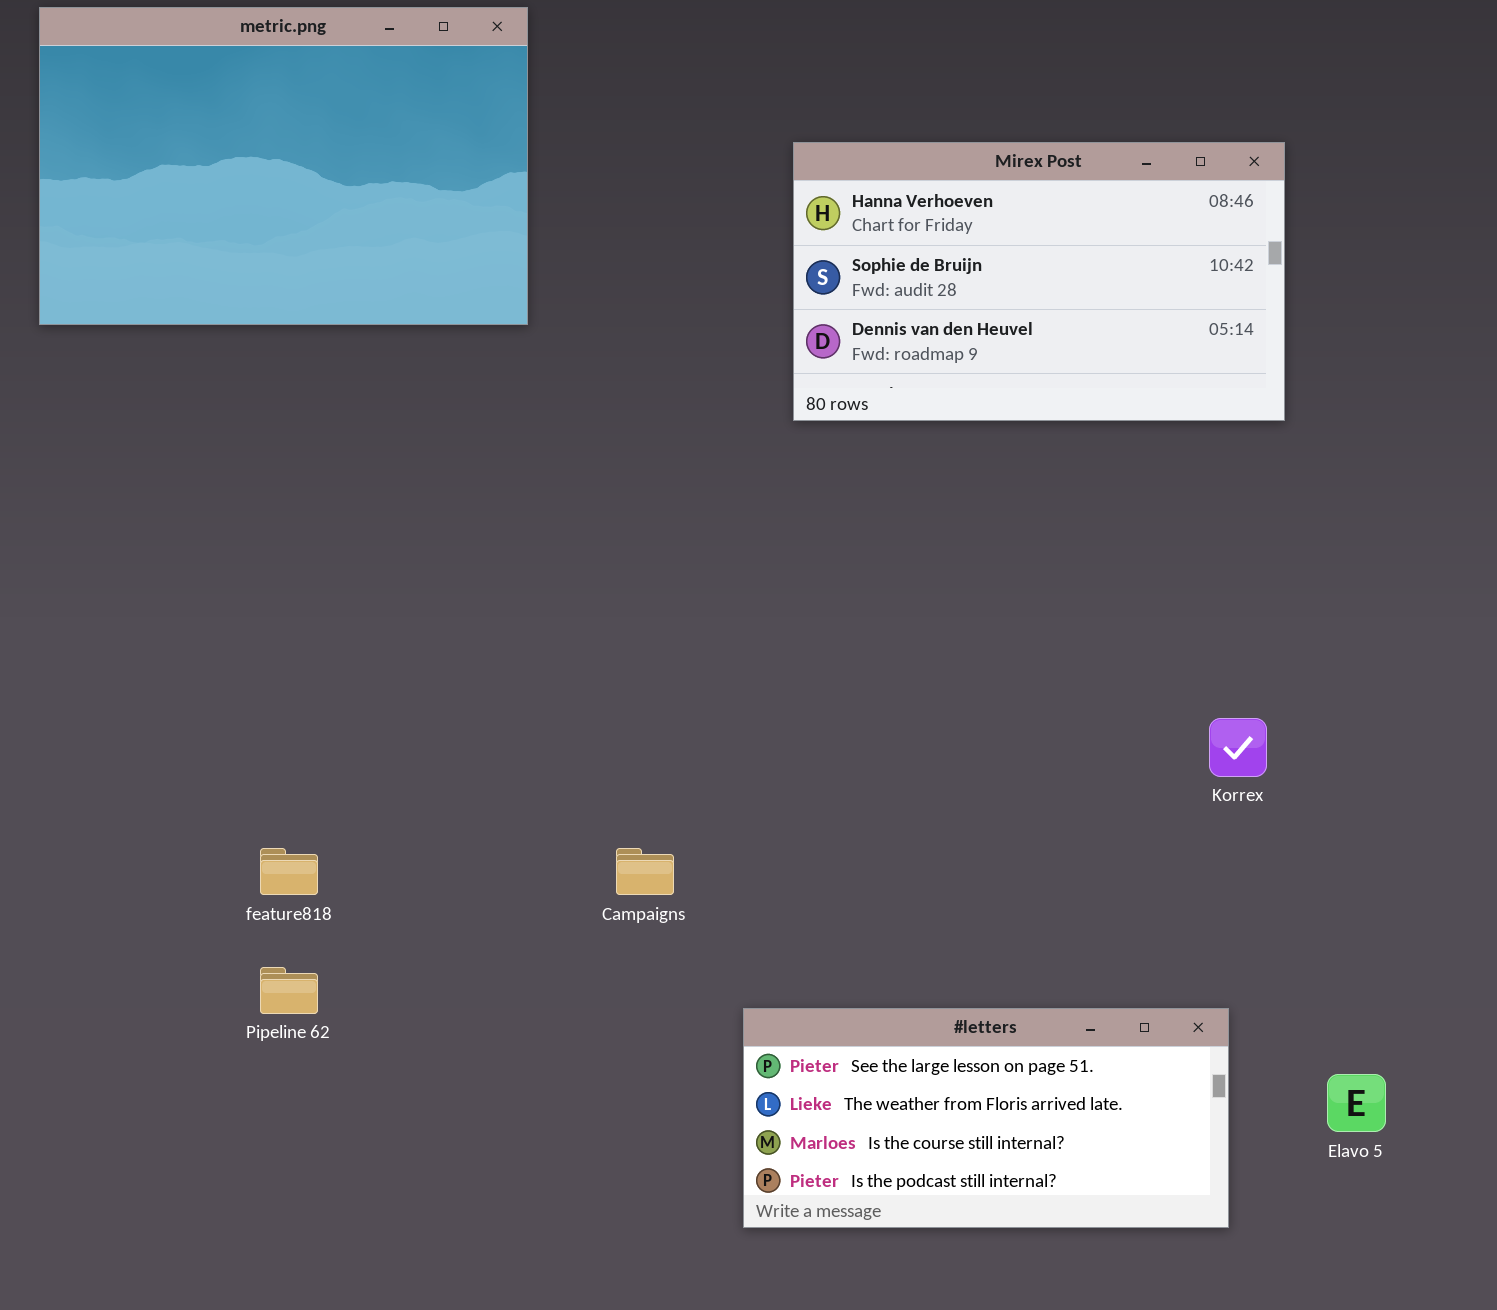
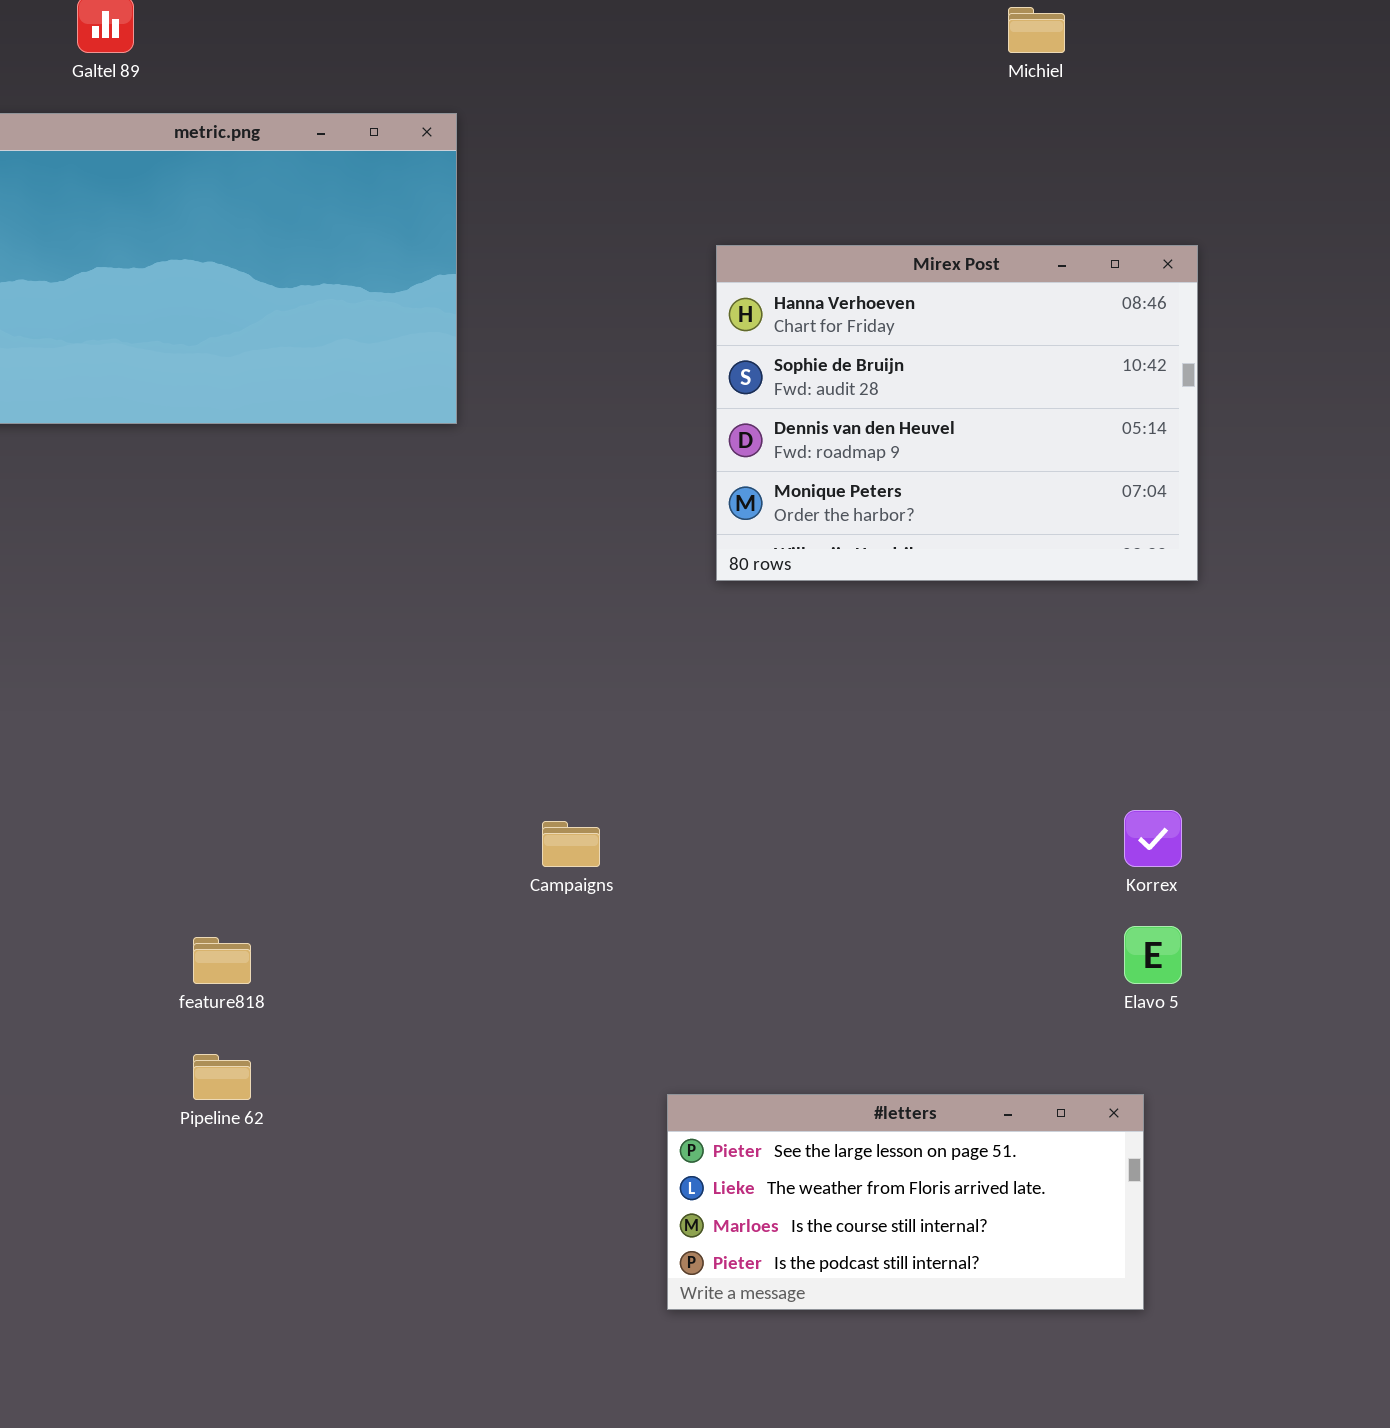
Mirex Post: [793,142,1285,421] -> [716,245,1198,581], resized
Campaigns: [616,848,674,895] -> [542,821,600,867], moved
Elavo 5: [1327,1074,1386,1132] -> [1124,926,1182,984], moved

